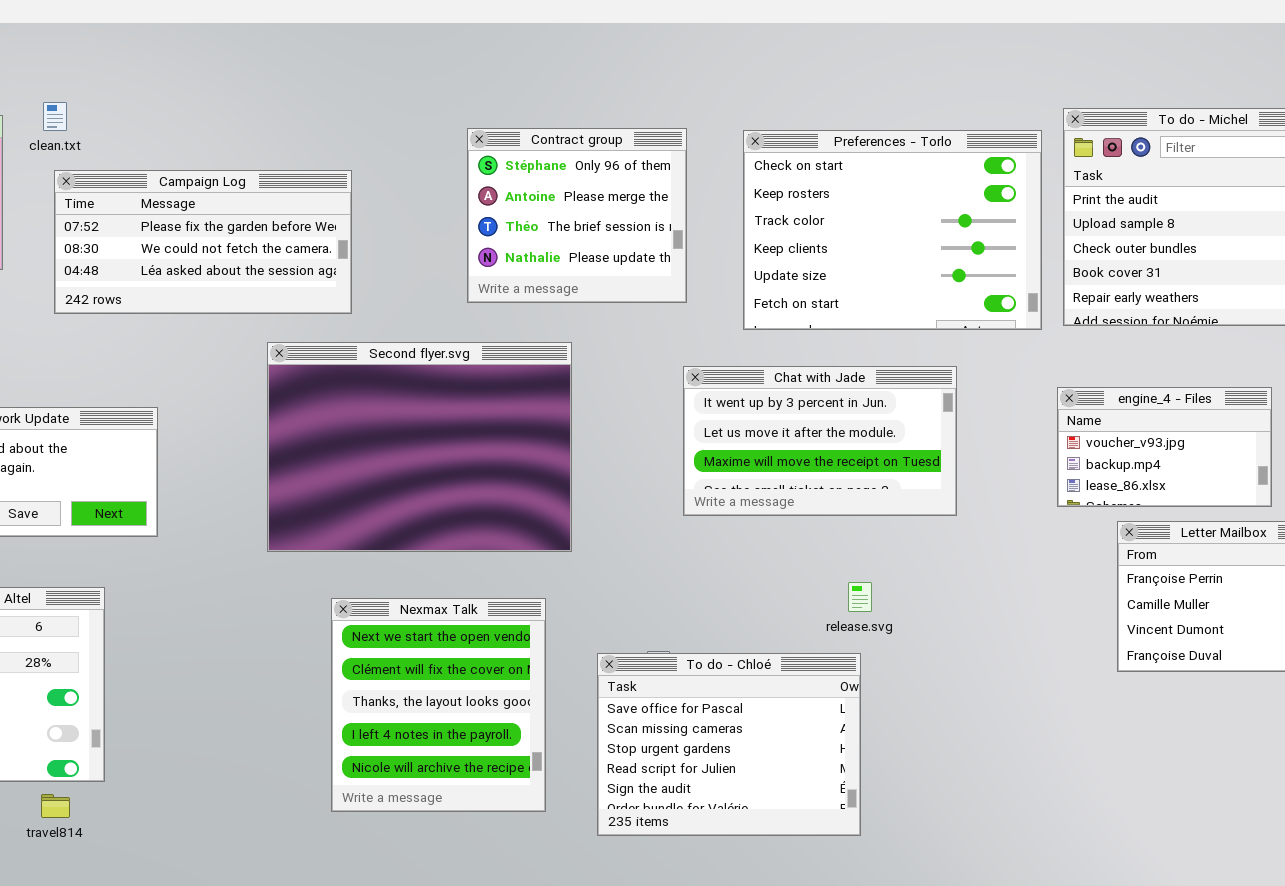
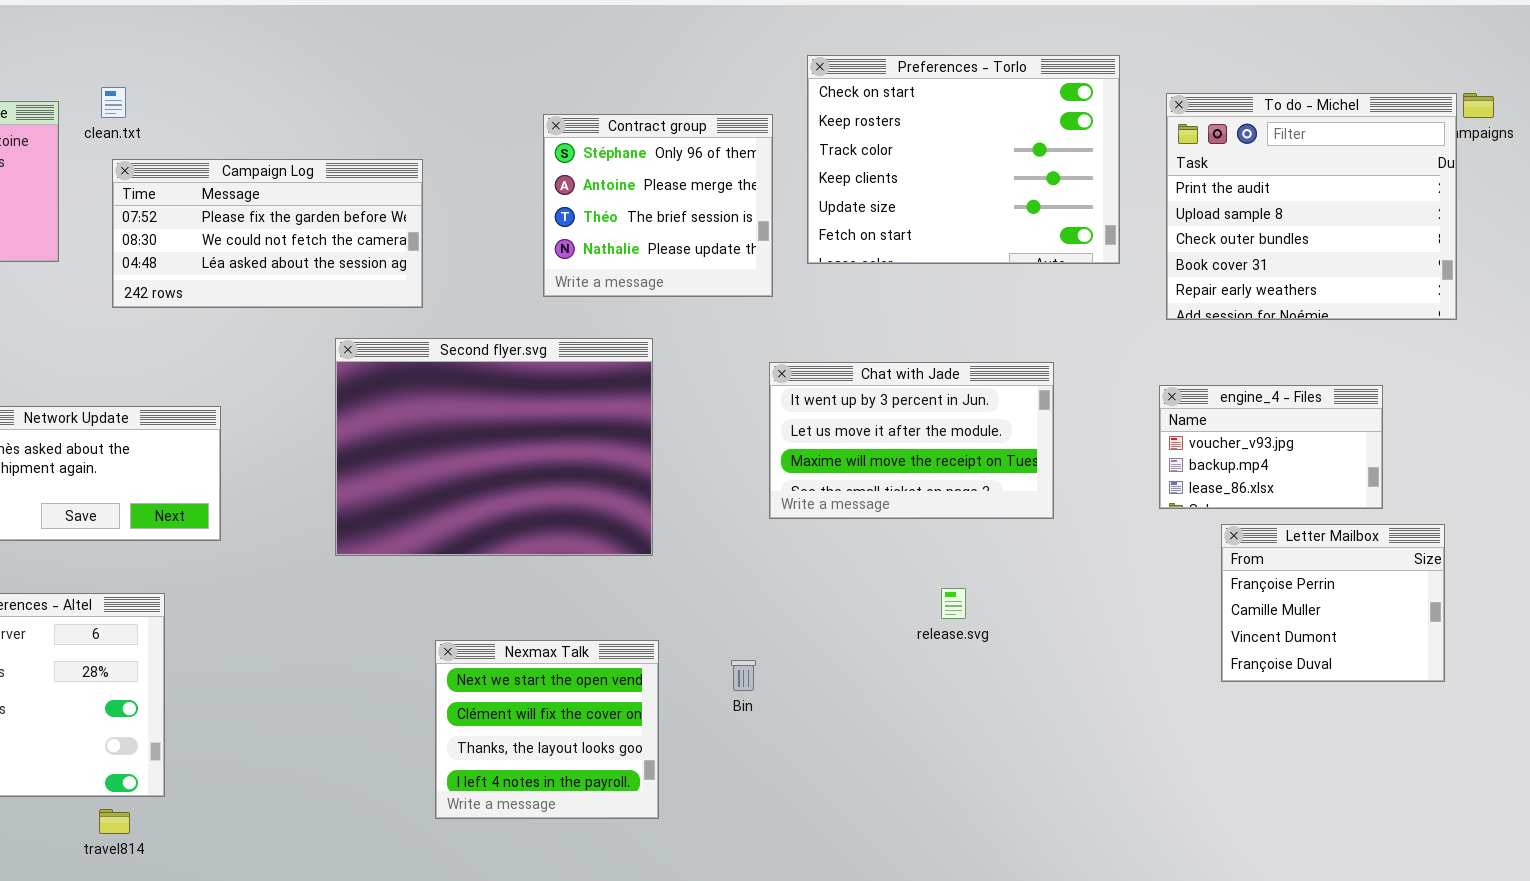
Preferences - Torlo: [743,130,1042,330] -> [807,55,1120,264], moved
Nexmax Talk: [331,598,546,812] -> [435,640,659,819], moved, resized
To do - Chloé: [597,653,861,836] -> none, closed

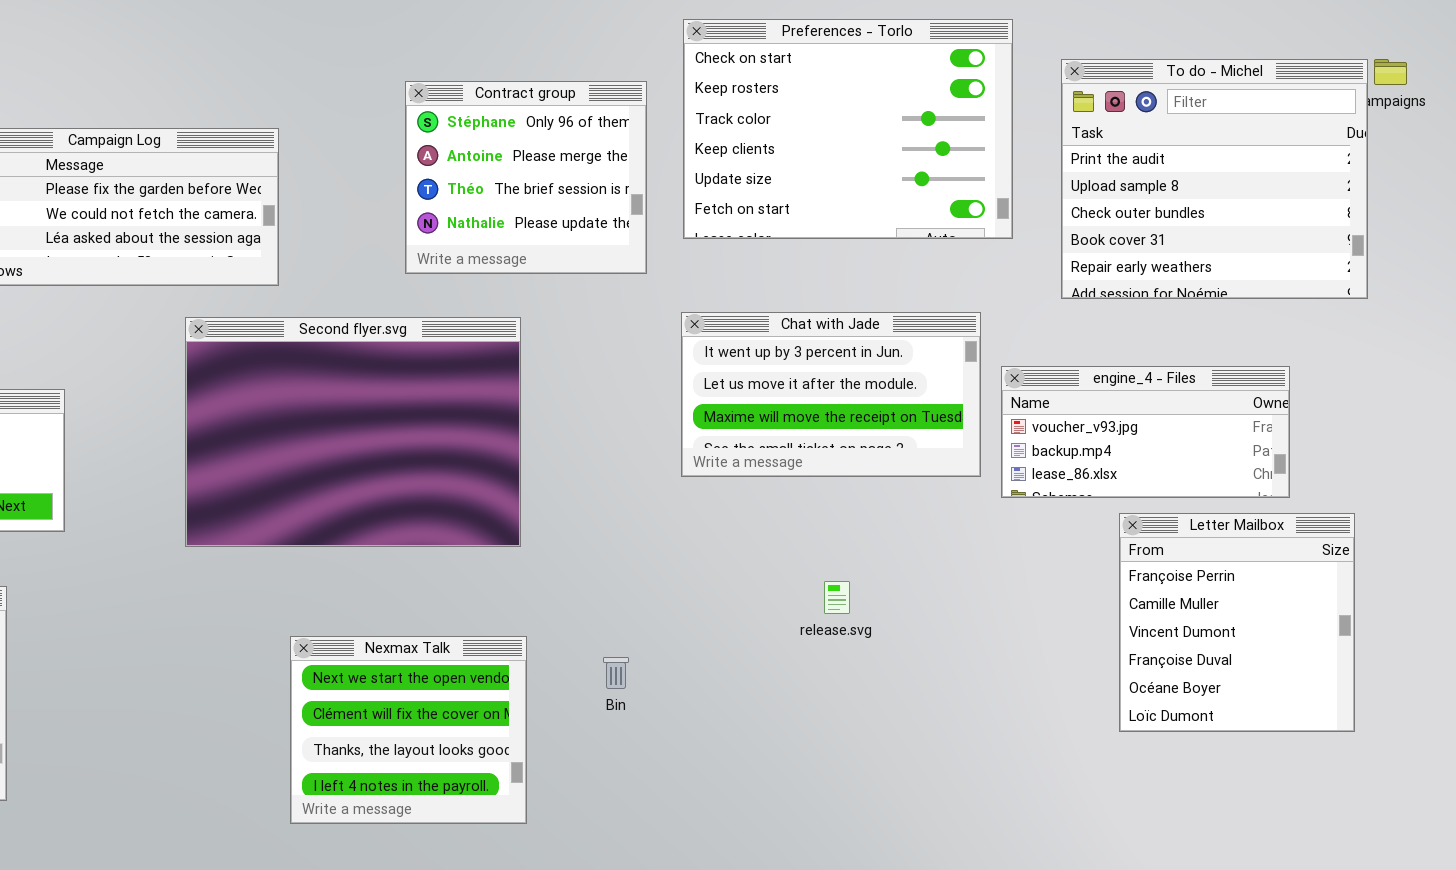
Chat with Jade: [769,362,1054,519] -> [681,312,981,477], moved
engine_4 - Files: [1159,385,1383,509] -> [1001,366,1290,498], resized
Letter Mailbox: [1221,524,1445,682] -> [1119,513,1355,732], resized

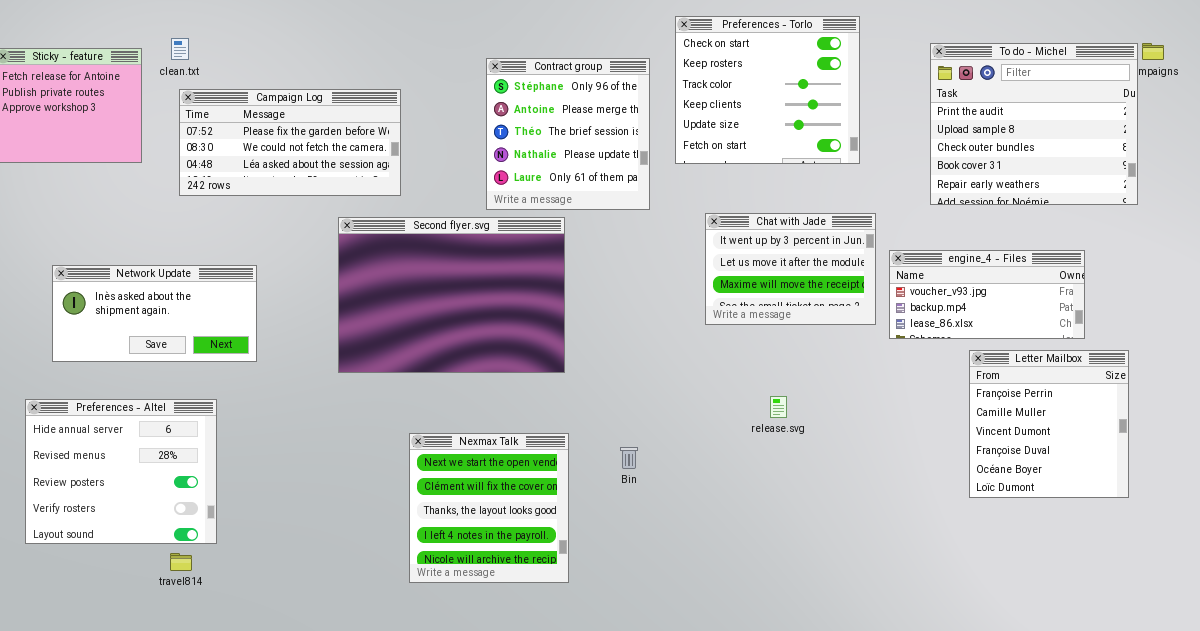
Preferences - Torlo: [683,19,1013,239] -> [675,16,860,164], resized
Contract group: [405,81,647,274] -> [486,58,650,210], resized
Chat with Jade: [681,312,981,477] -> [705,213,876,325], resized
Nexmax Talk: [290,636,527,824] -> [409,433,569,583], resized

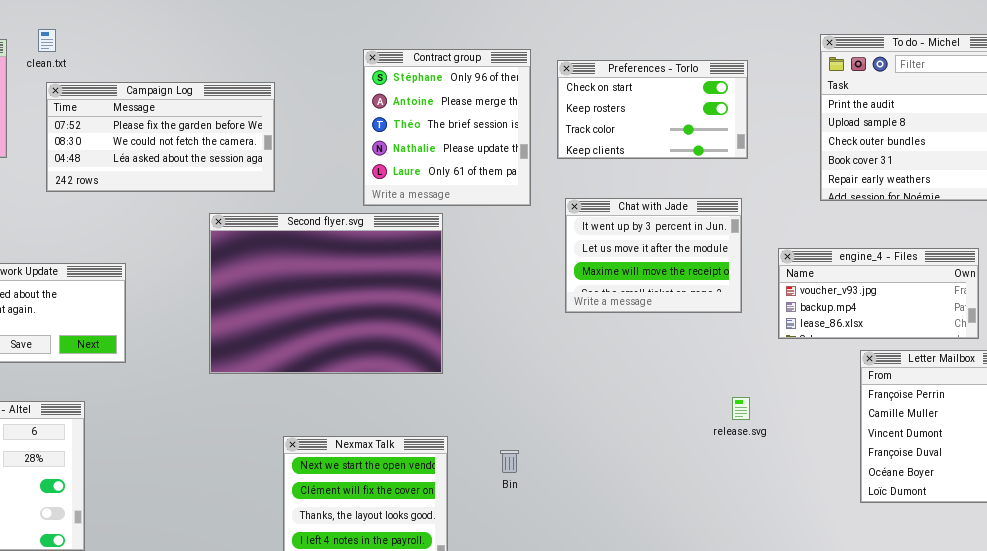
Preferences - Torlo: [675,16,860,164] -> [557,60,748,159], resized
Chat with Jade: [705,213,876,325] -> [565,198,742,313], moved
release.svg: [770,396,787,418] -> [732,397,750,420], moved

